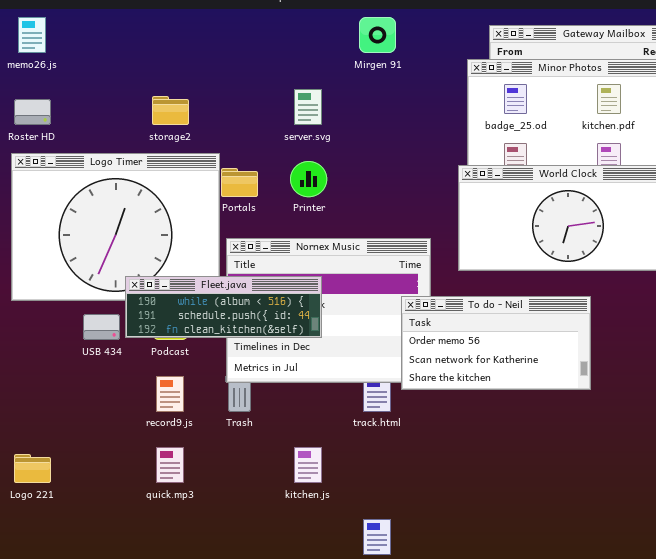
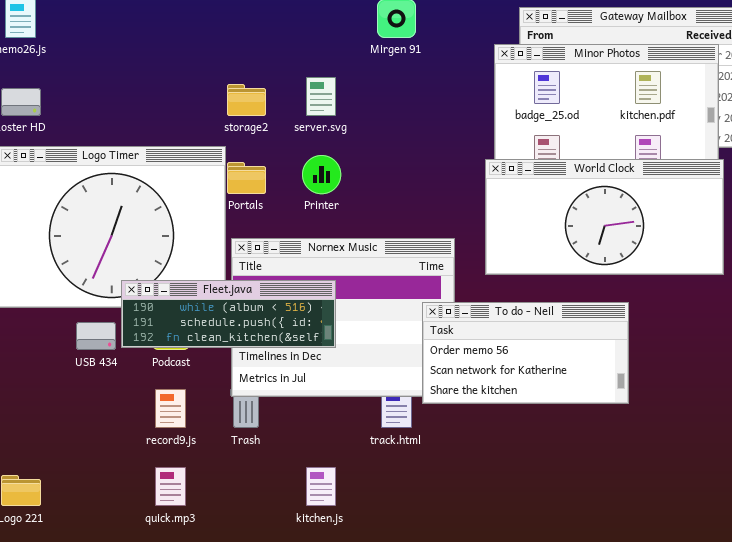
storage2: [152,96,189,125] -> [227,84,266,116], moved

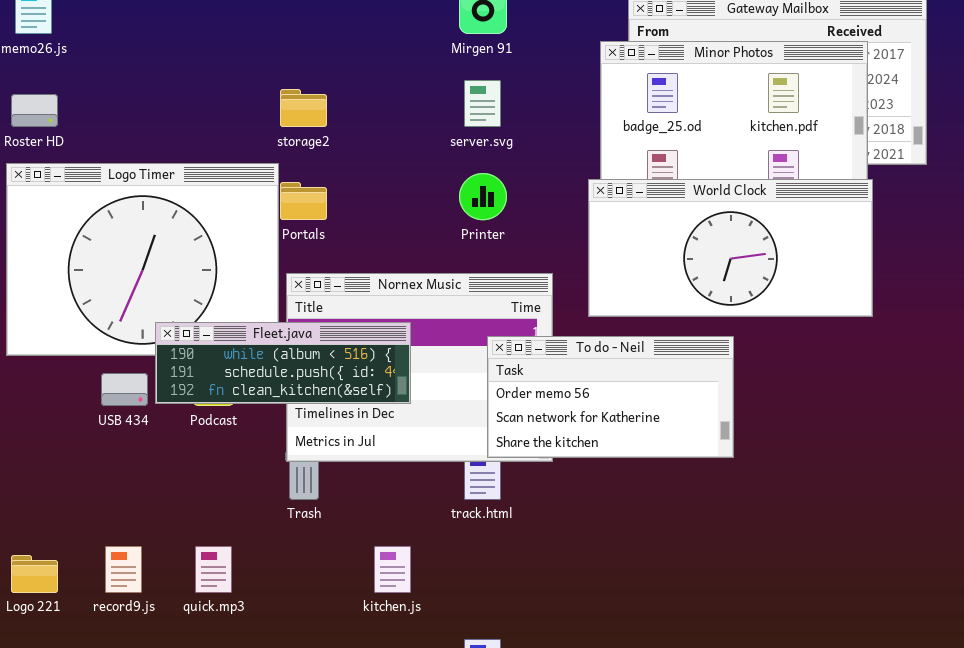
server.svg: [306,77,336,116] -> [464,80,501,127], moved
Printer: [302,155,341,194] -> [459,173,507,220], moved
To do - Neil: [422,302,629,404] -> [487,336,734,458], moved
record9.js: [155,389,186,428] -> [105,546,142,593], moved

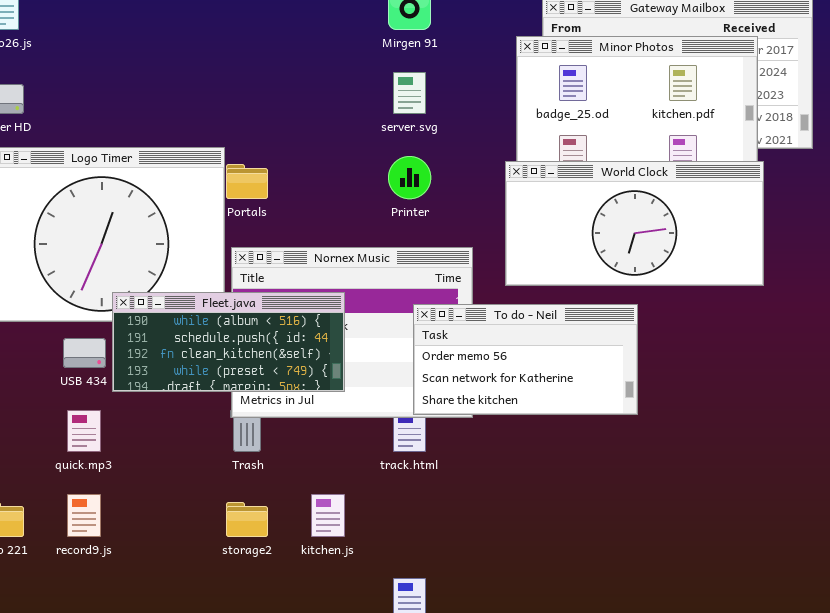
storage2: [280,89,327,127] -> [226,502,268,537], moved
Fleet.java: [155,322,411,404] -> [112,292,345,392], resized
quick.mp3: [195,546,232,593] -> [67,410,101,452], moved

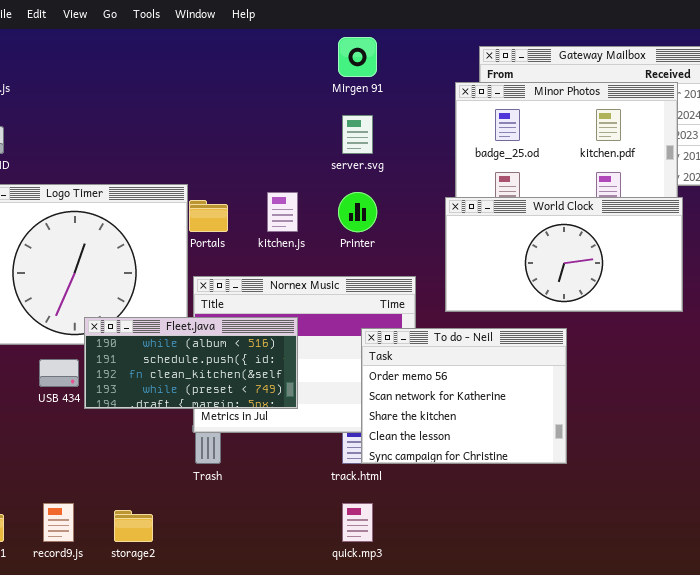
To do - Neil: [413,304,638,415] -> [361,328,567,464], resized
quick.mp3: [67,410,101,452] -> [342,503,373,542], moved
kitchen.js: [311,494,345,537] -> [267,192,298,232], moved
storage2: [226,502,268,537] -> [114,510,153,542], moved

